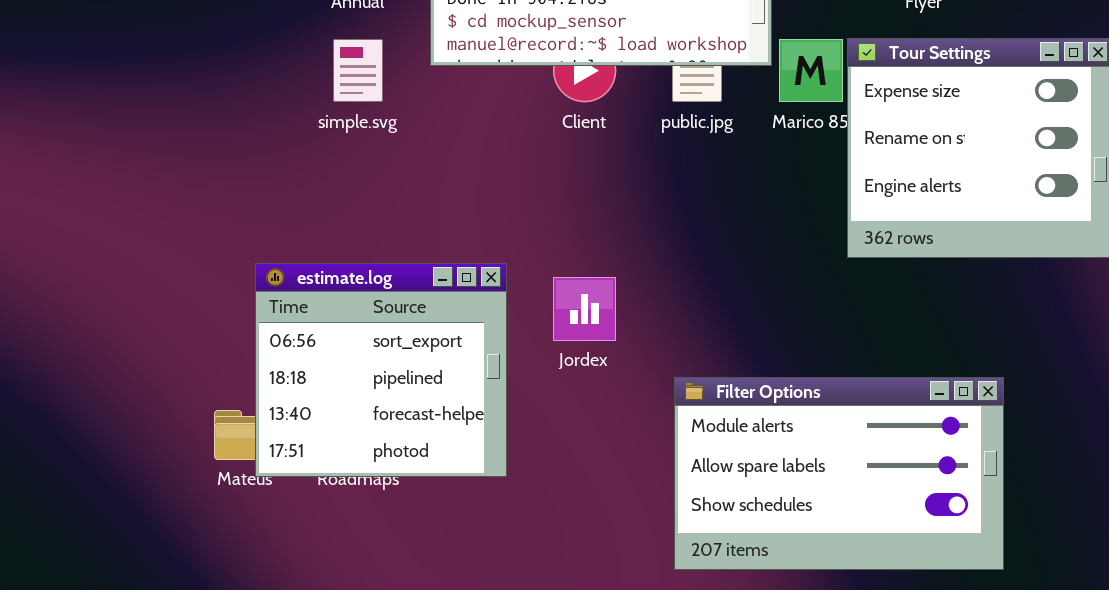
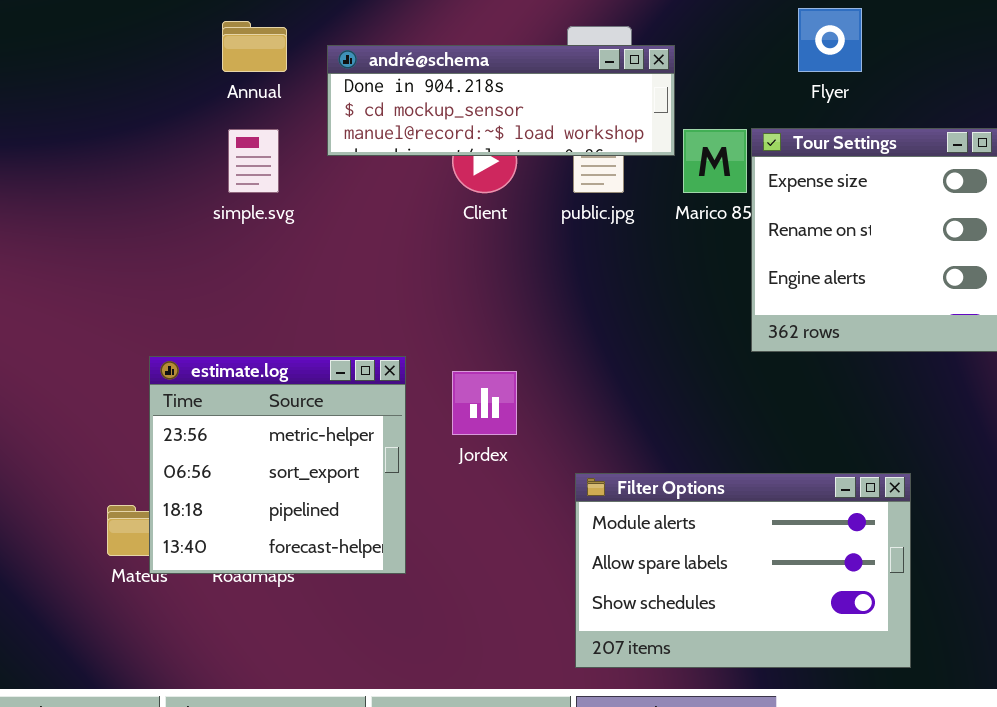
estimate.log: [255,263,507,477] -> [149,356,406,574], scrolled up 1 row

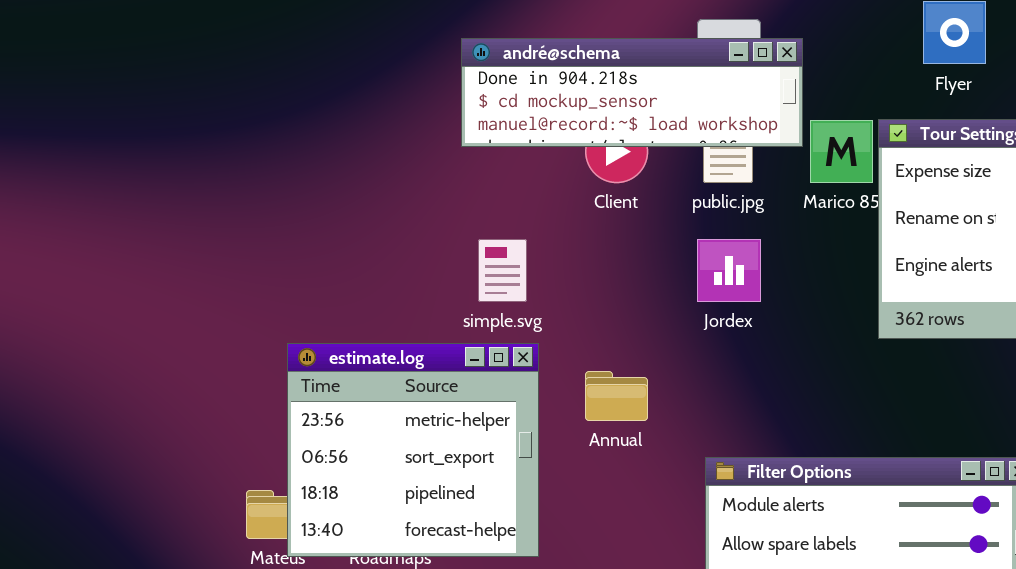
Annual: [222,21,287,72] -> [585,371,648,421], moved
simple.svg: [228,129,279,193] -> [478,239,527,302], moved
Jordex: [452,371,517,435] -> [697,239,761,302], moved

